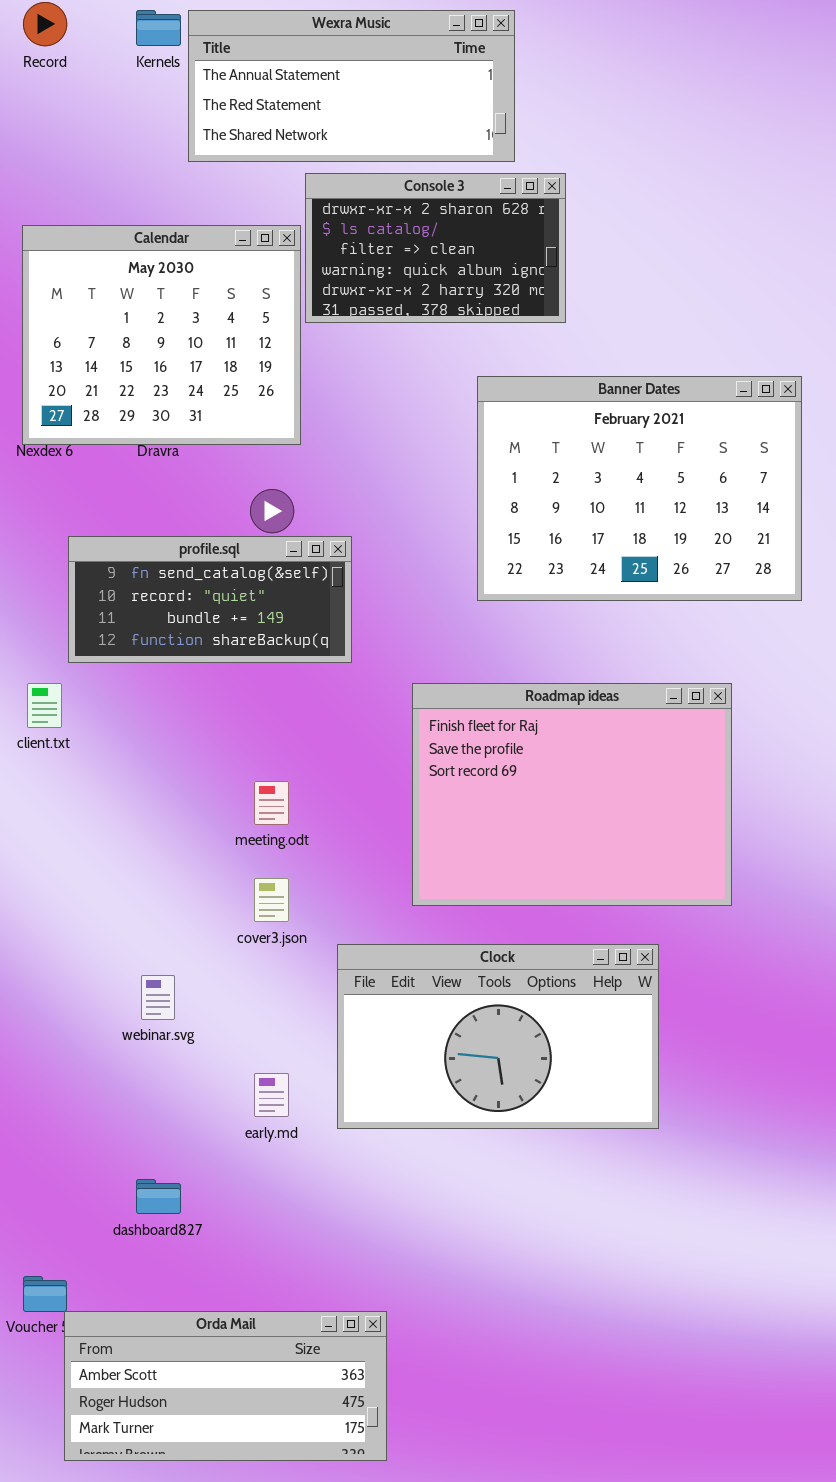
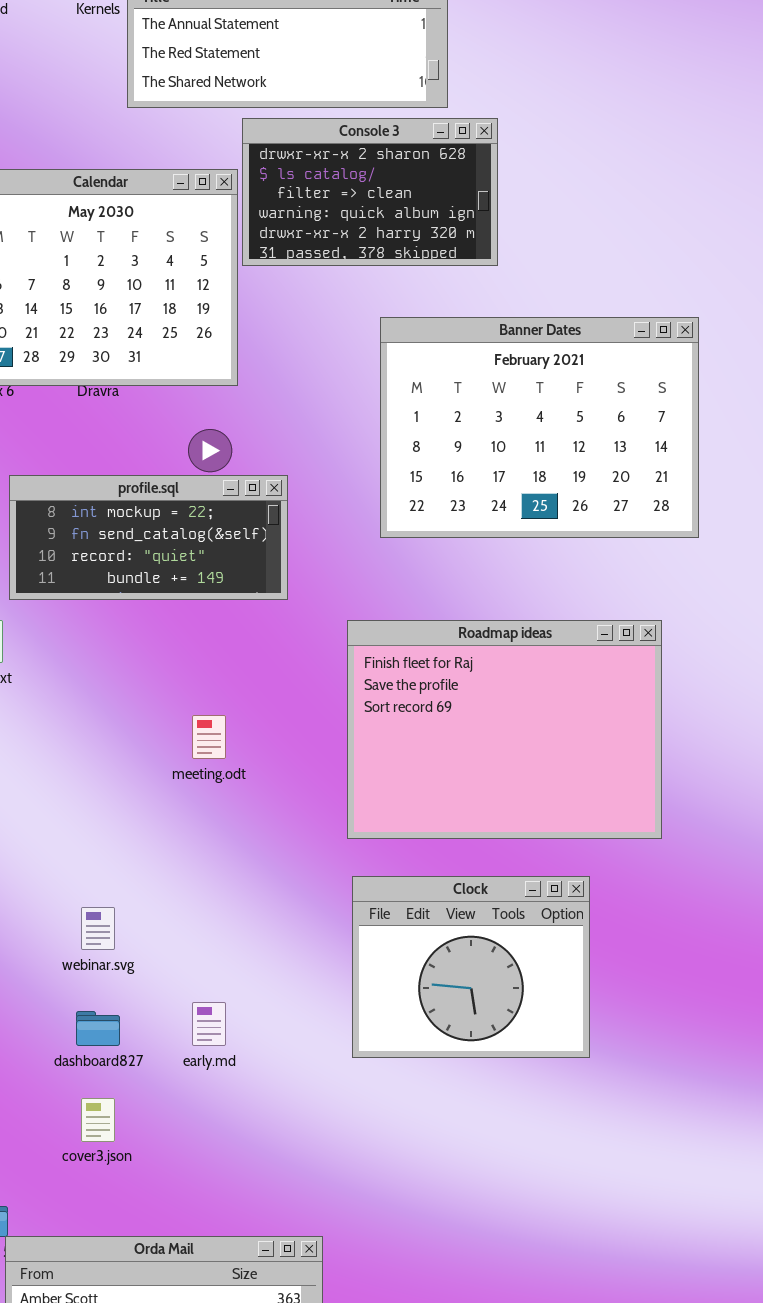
Banner Dates: [477,376,802,601] -> [380,317,699,538], moved
profile.sql: [68,536,352,663] -> [9,475,288,600], scrolled up 1 row
cover3.json: [254,878,289,922] -> [81,1098,115,1142], moved
Clock: [337,944,659,1129] -> [352,876,590,1058], resized
dashboard827: [136,1179,181,1214] -> [76,1011,120,1046], moved

